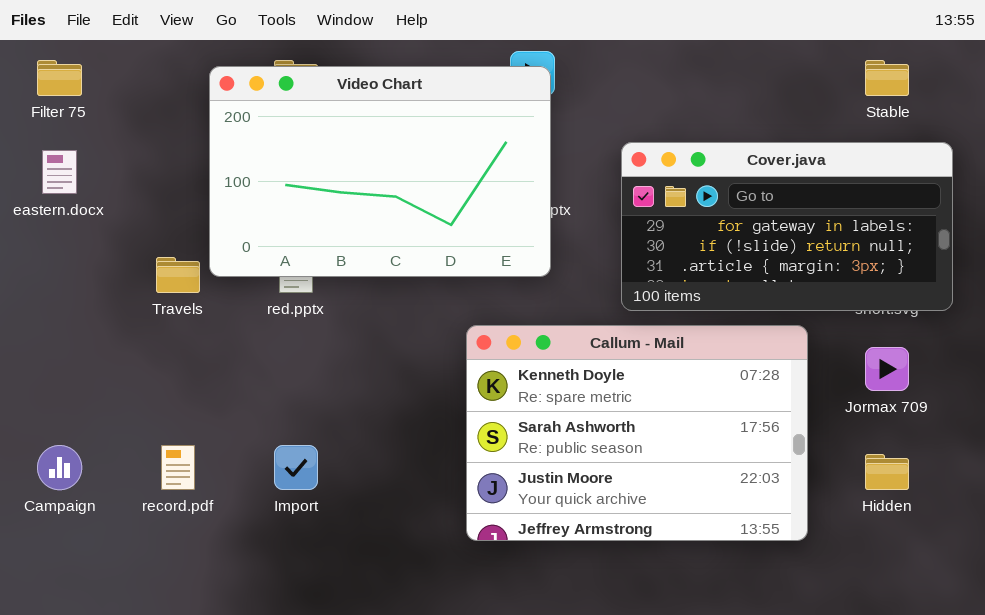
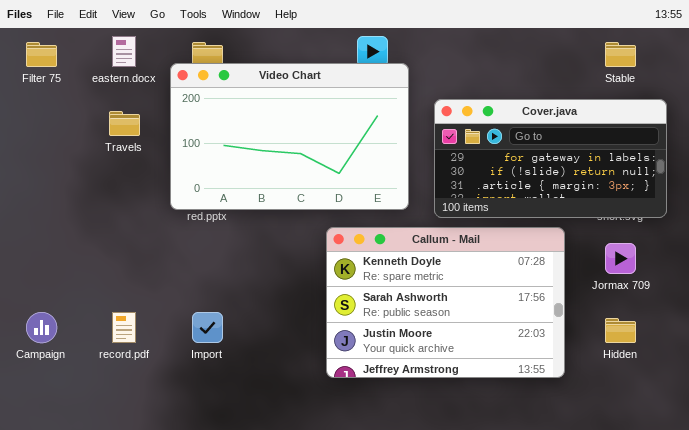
Video Chart: [209,66,551,277] -> [170,63,409,210], moved
eastern.docx: [42,150,77,194] -> [112,36,136,67], moved
Travels: [156,257,200,293] -> [109,111,140,136], moved

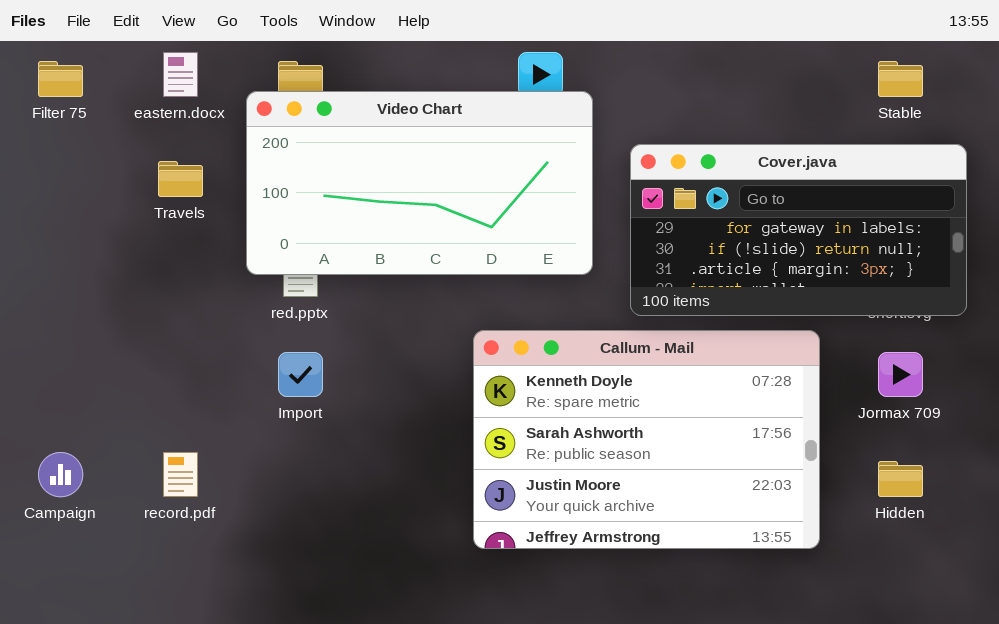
Video Chart: [170,63,409,210] -> [246,91,593,275], resized
Import: [192,312,223,343] -> [278,352,323,397], moved

